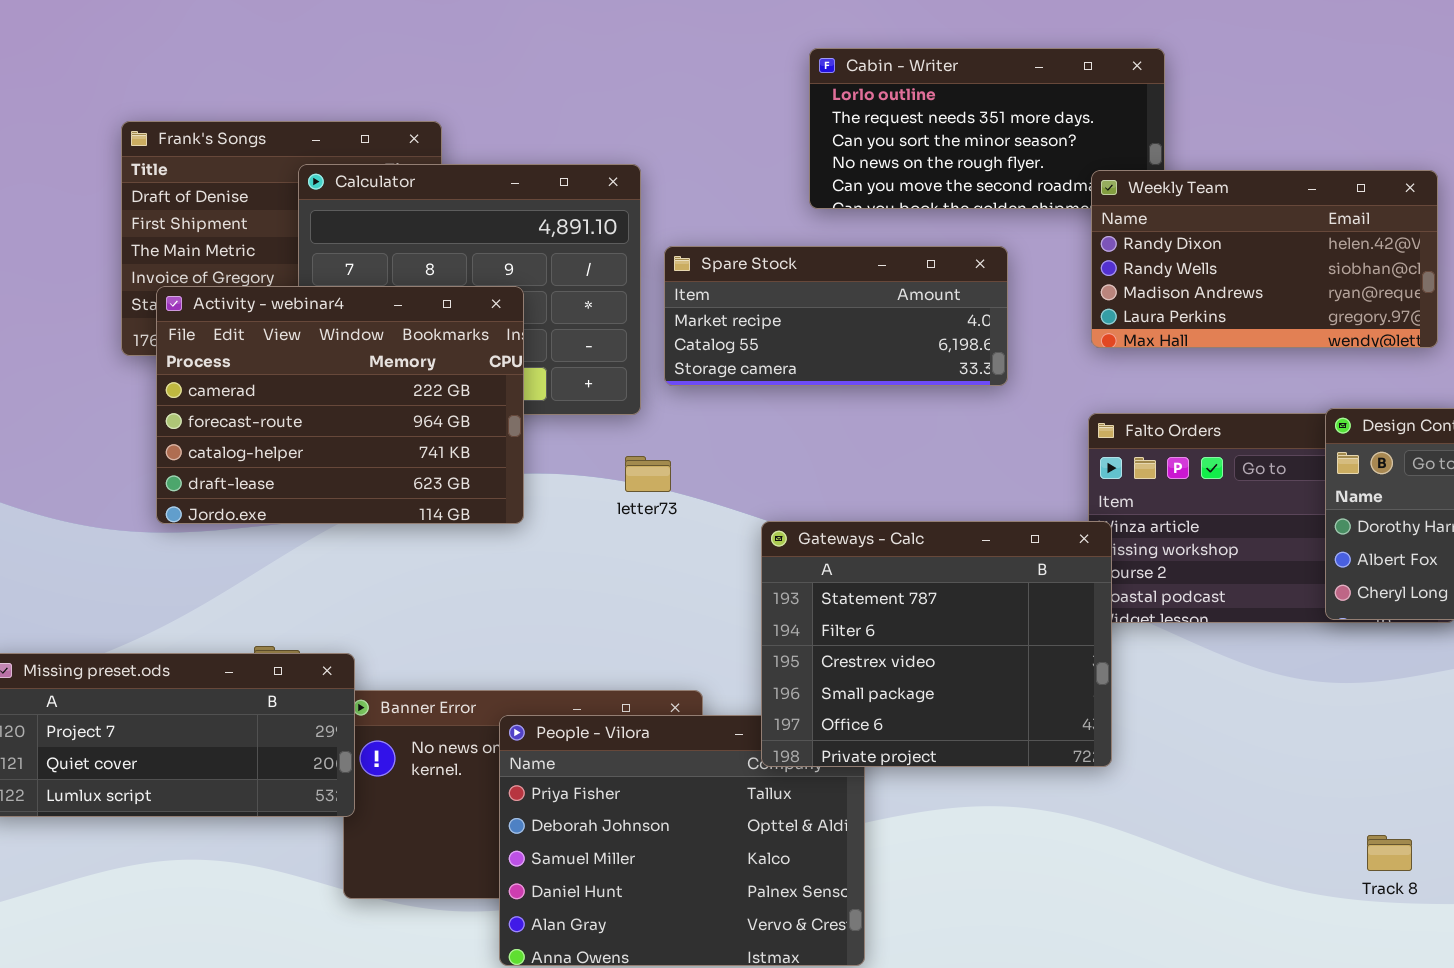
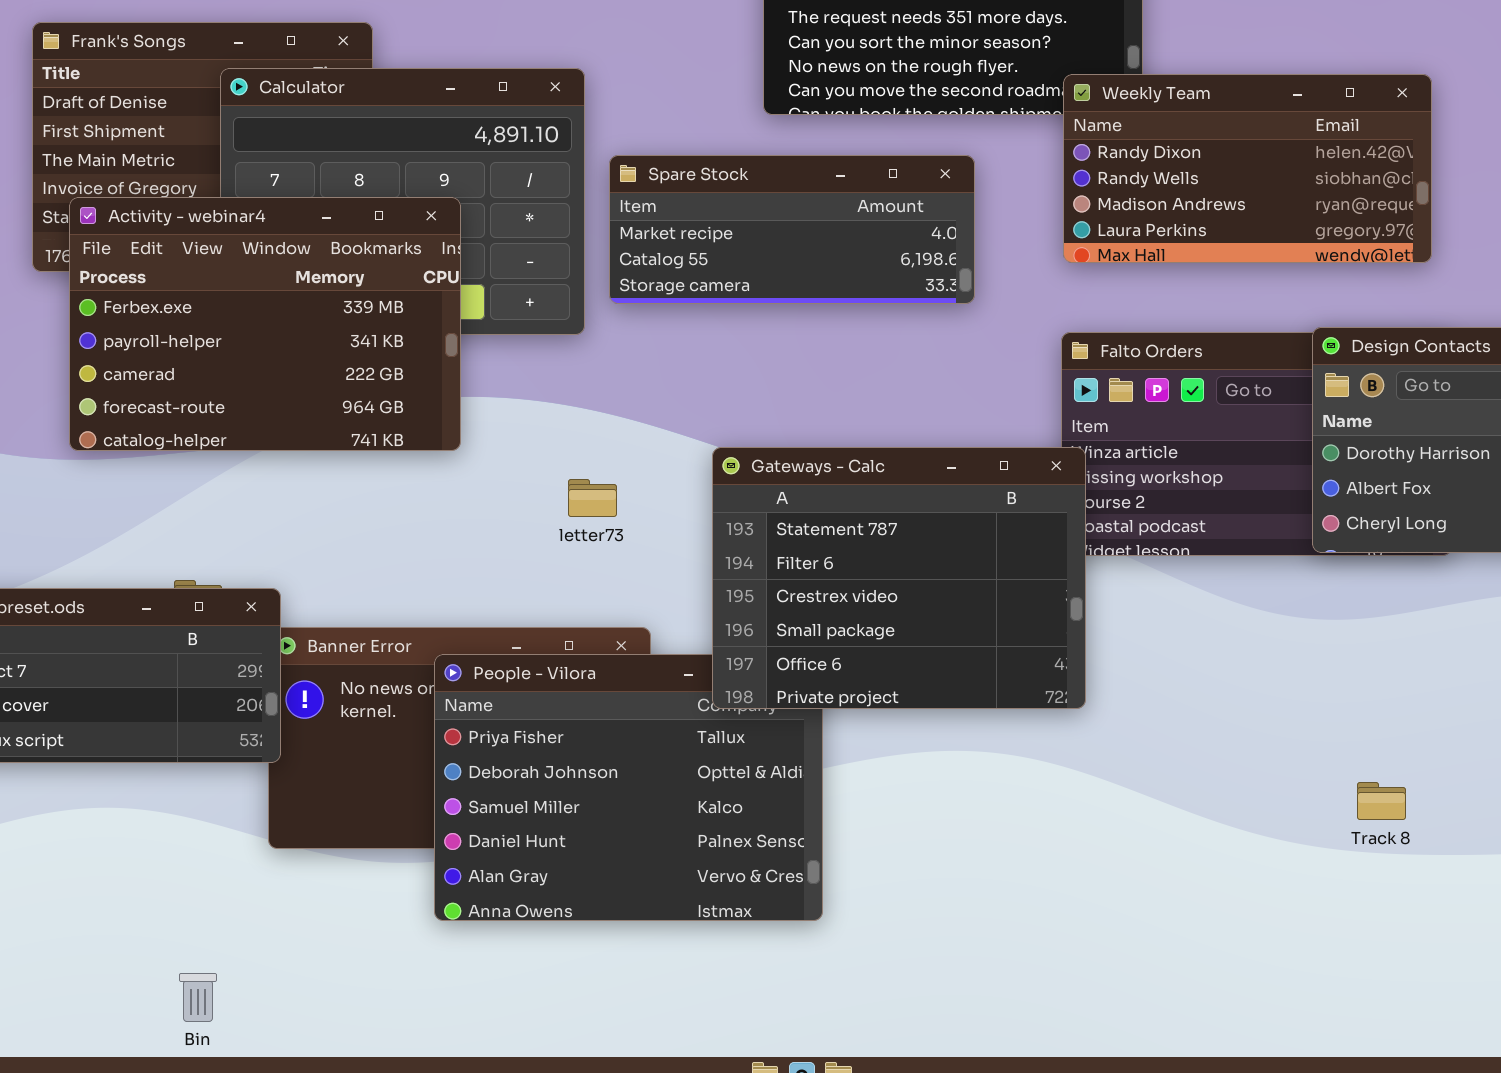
Activity - webinar4: [156,286,524,524] -> [69,197,461,451], scrolled up 2 rows
letter73: [625,456,671,492] -> [568,479,617,517], moved

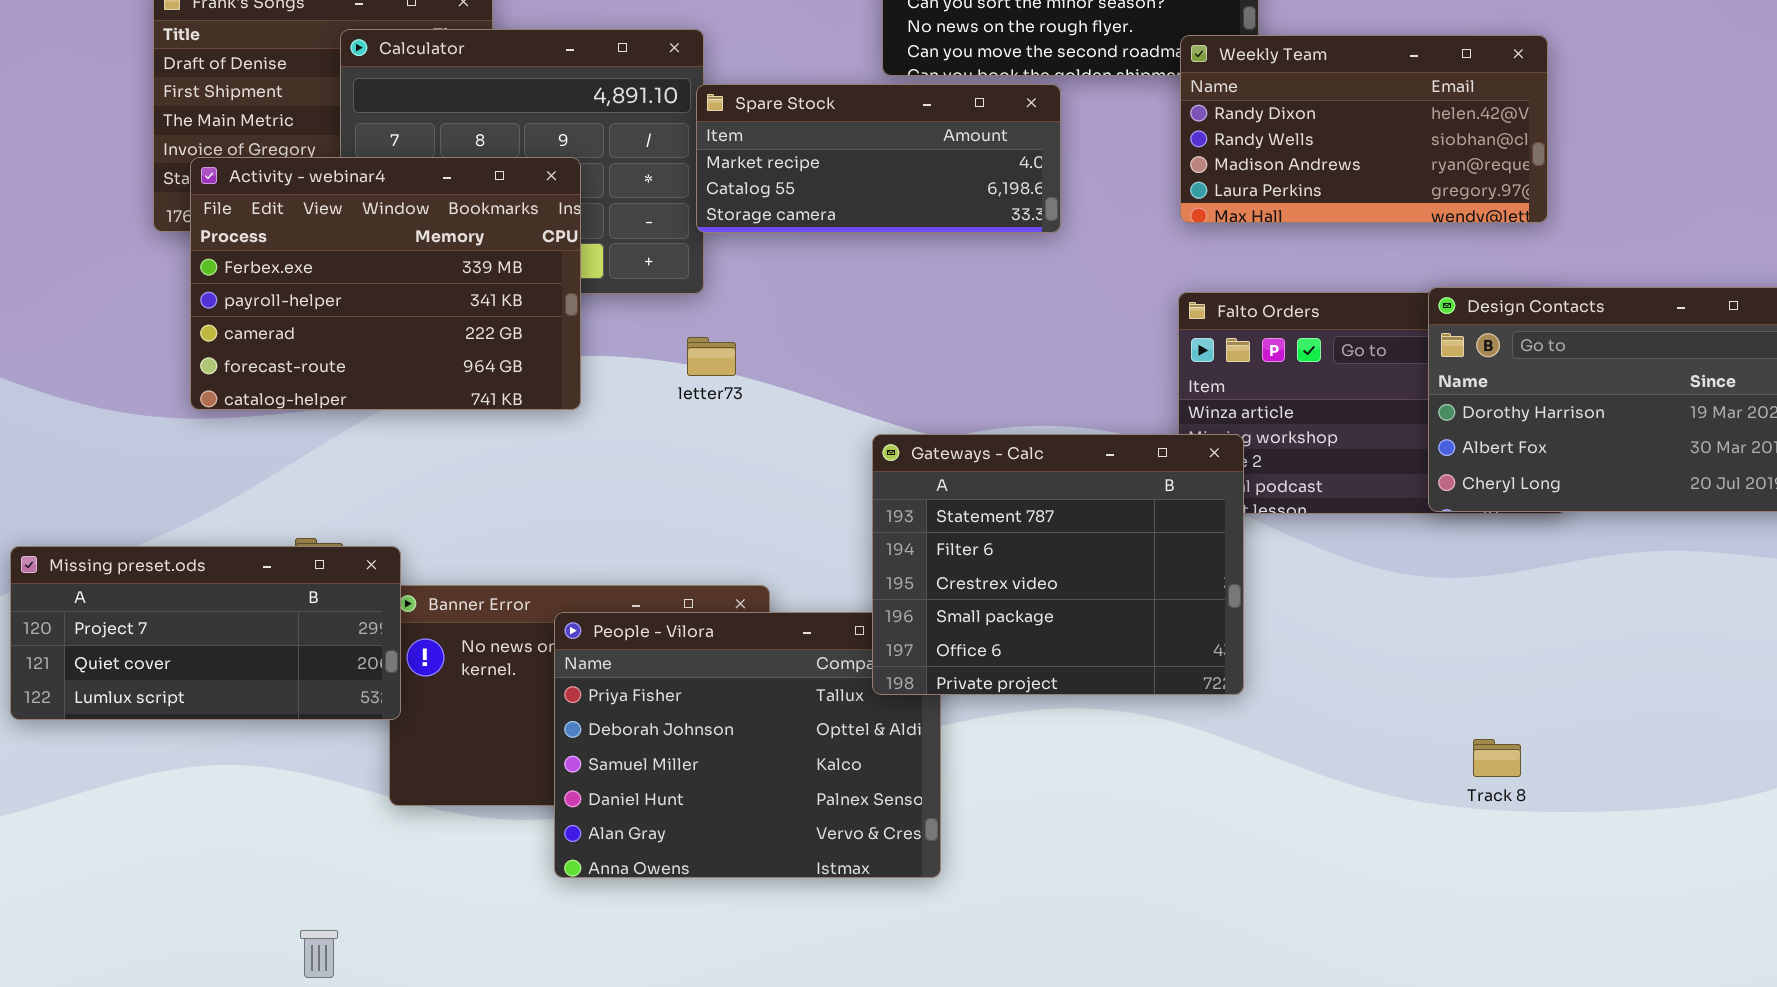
Spare Stock: [609,155,975,304] -> [696,84,1061,233], moved
Gateways - Calc: [712,447,1086,709] -> [872,434,1244,695], moved
letter73: [568,479,617,517] -> [687,337,736,376], moved

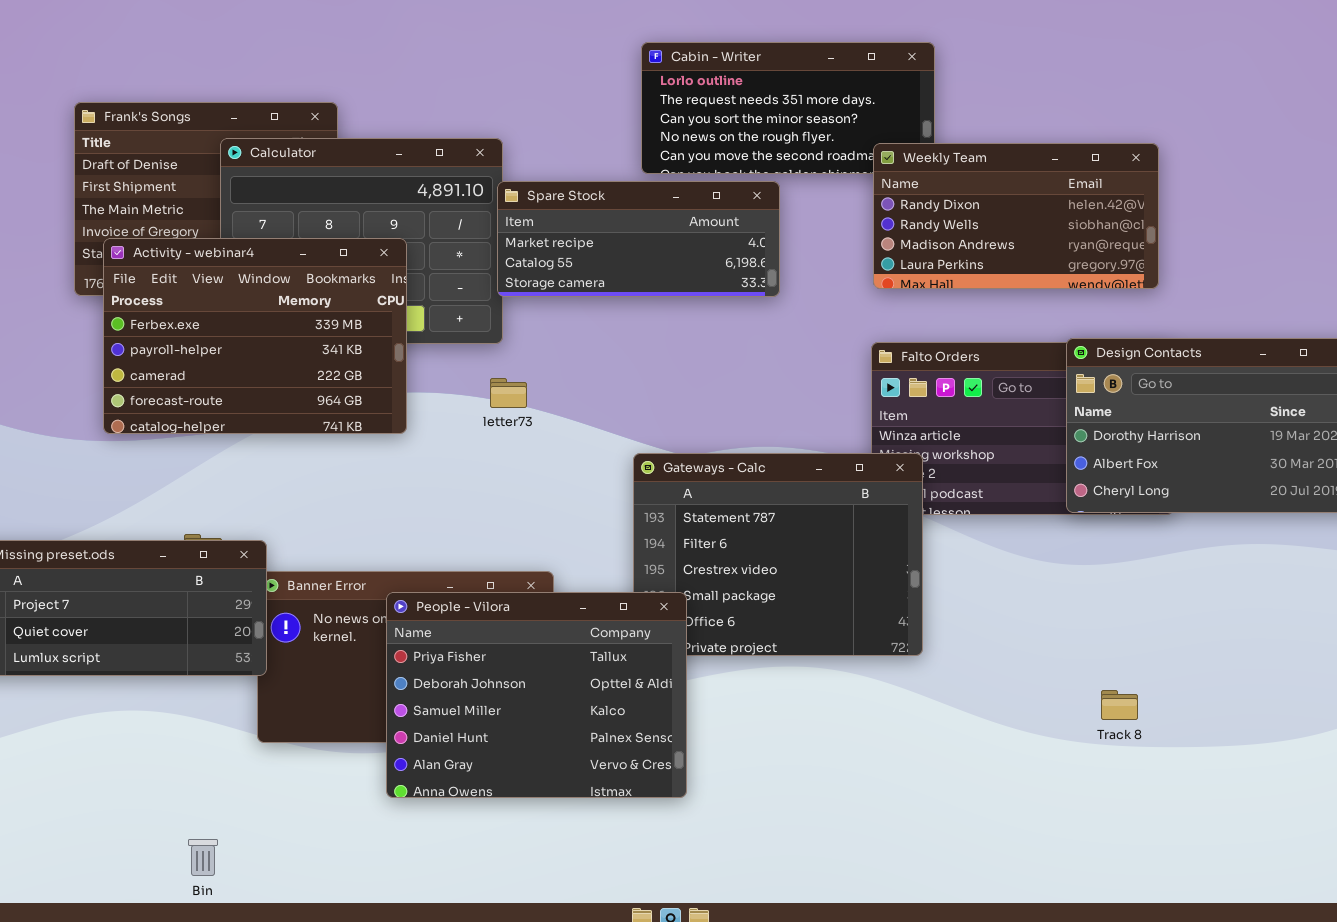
People - Vilora: [554,612,941,878] -> [386,592,687,798], raised

